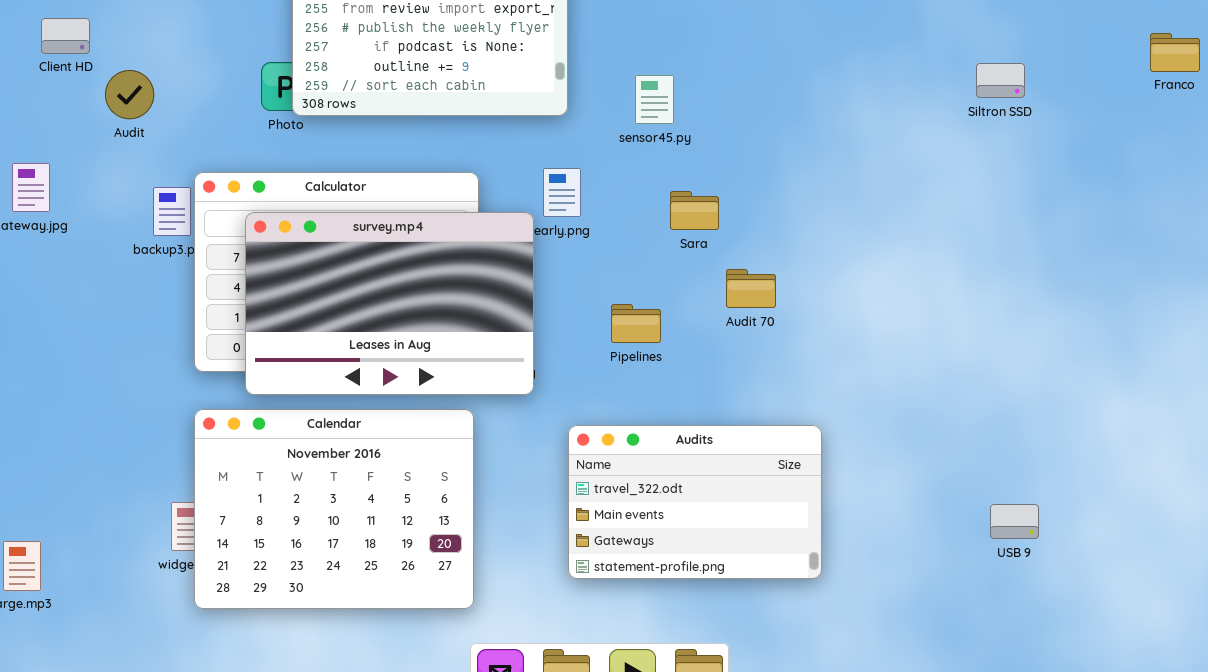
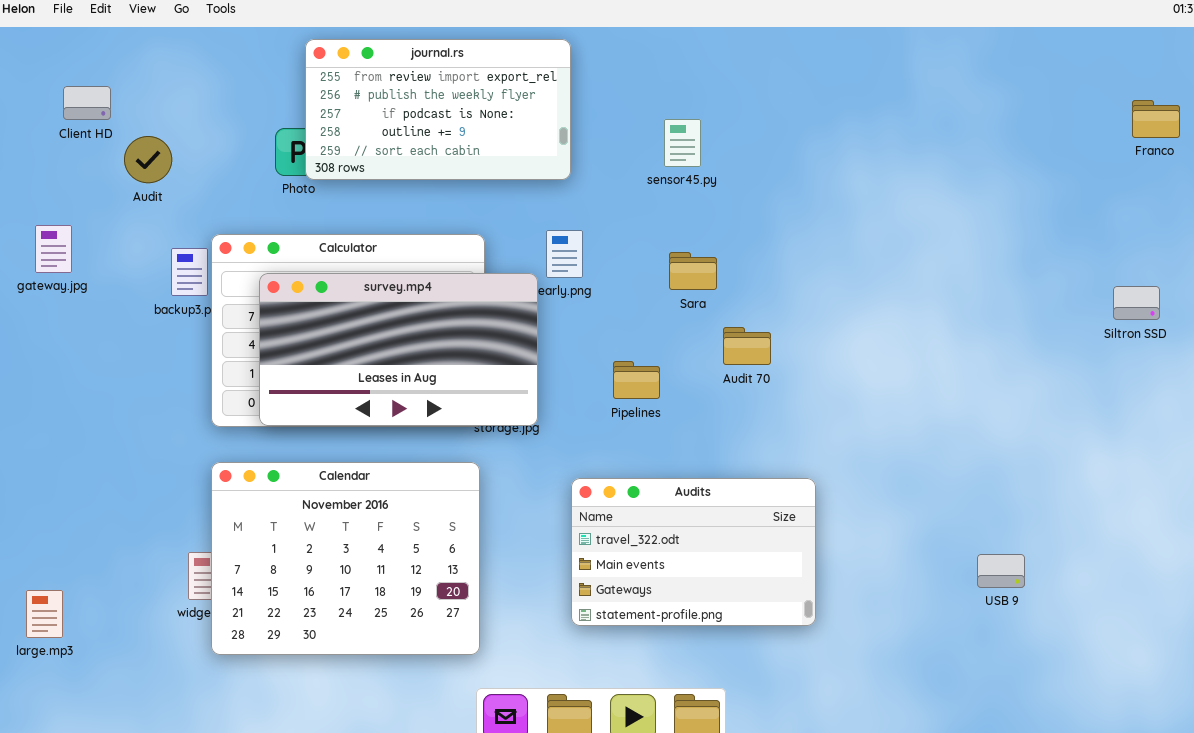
Siltron SSD: [976,63,1025,98] -> [1113,286,1160,320], moved
sensor45.py: [635,75,674,124] -> [664,119,701,167], moved
survey.mp4: [245,212,534,395] -> [259,273,538,426], resized

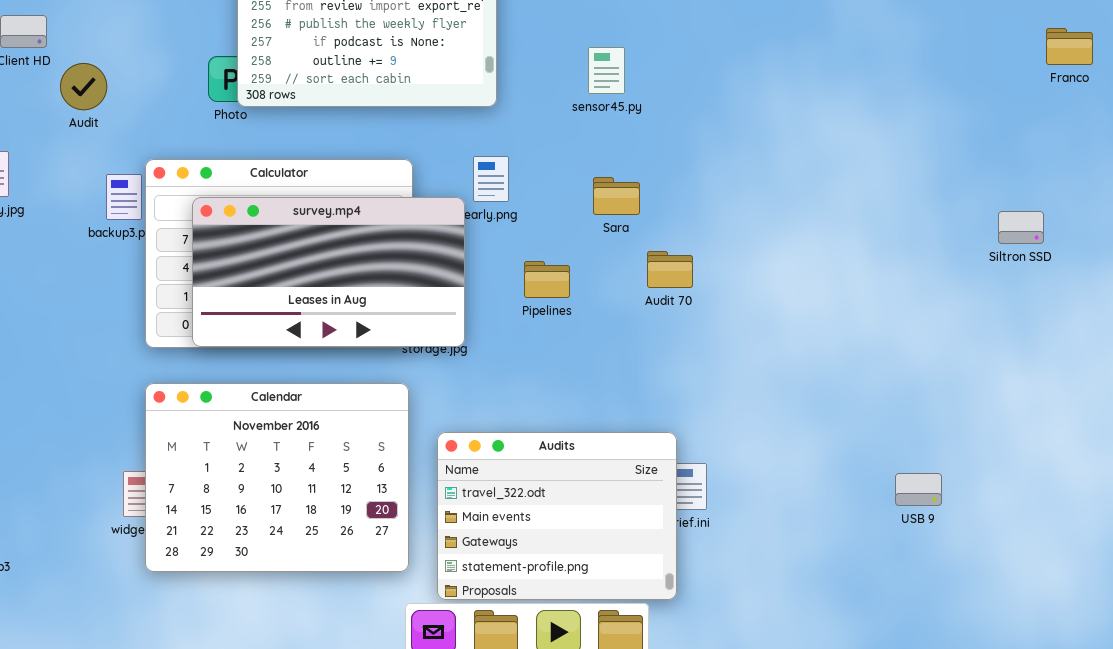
Siltron SSD: [1113,286,1160,320] -> [998,211,1044,244], moved
Pipelines: [613,361,660,399] -> [524,261,570,298], moved
Audits: [571,478,816,626] -> [437,432,677,600], moved, resized

